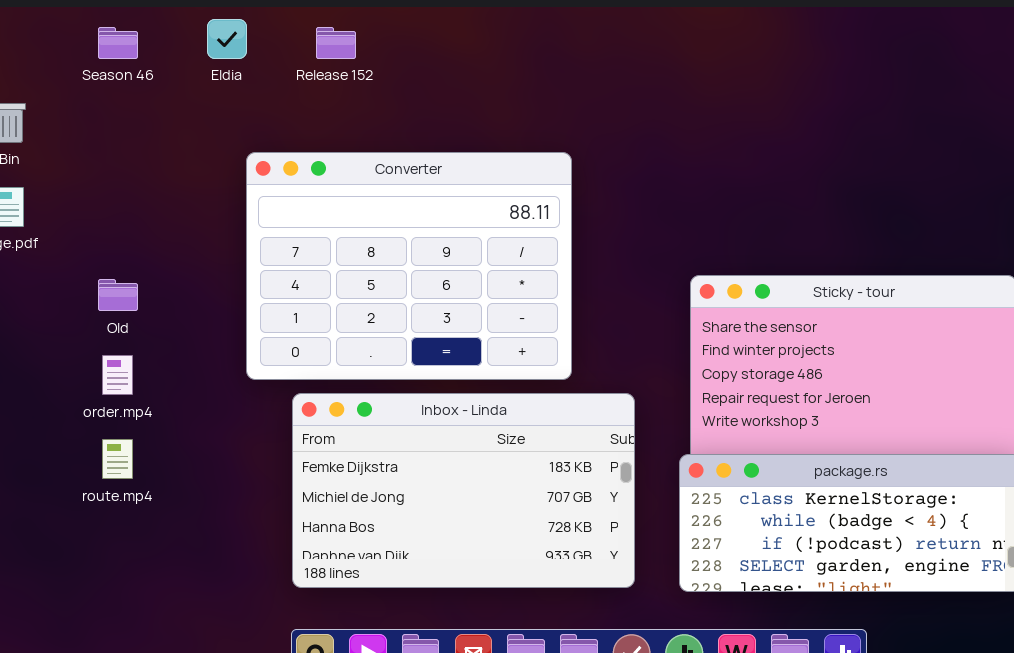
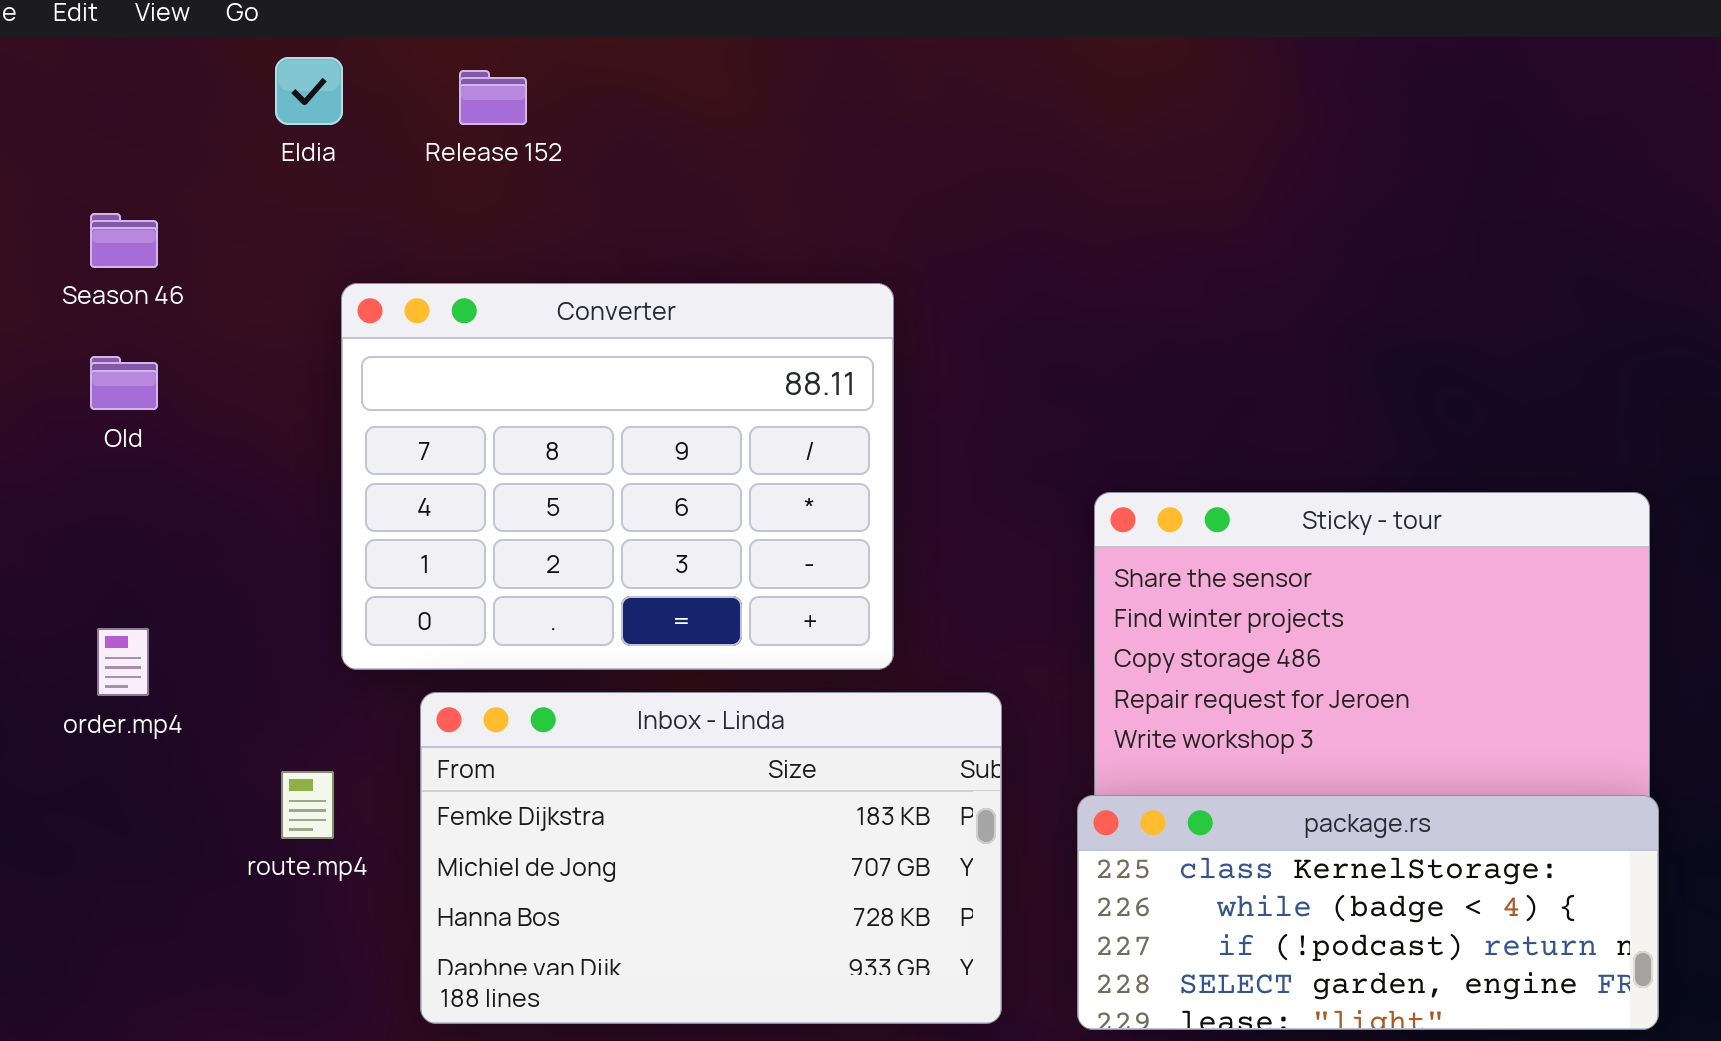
Season 46: [98,27,138,59] -> [90,213,158,268], moved
Old: [98,279,138,311] -> [90,356,158,410], moved
route.mp4: [102,439,133,479] -> [281,771,334,839], moved

